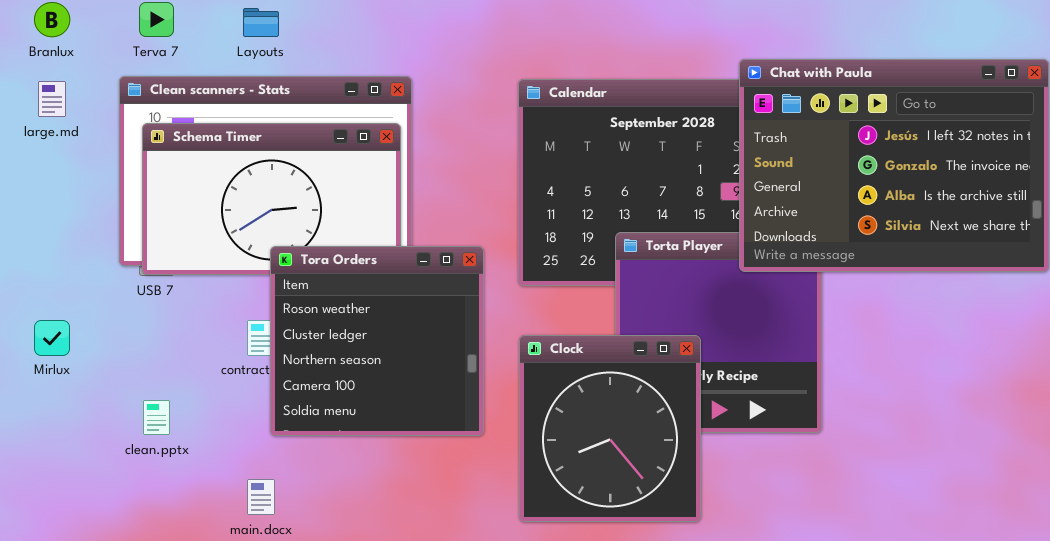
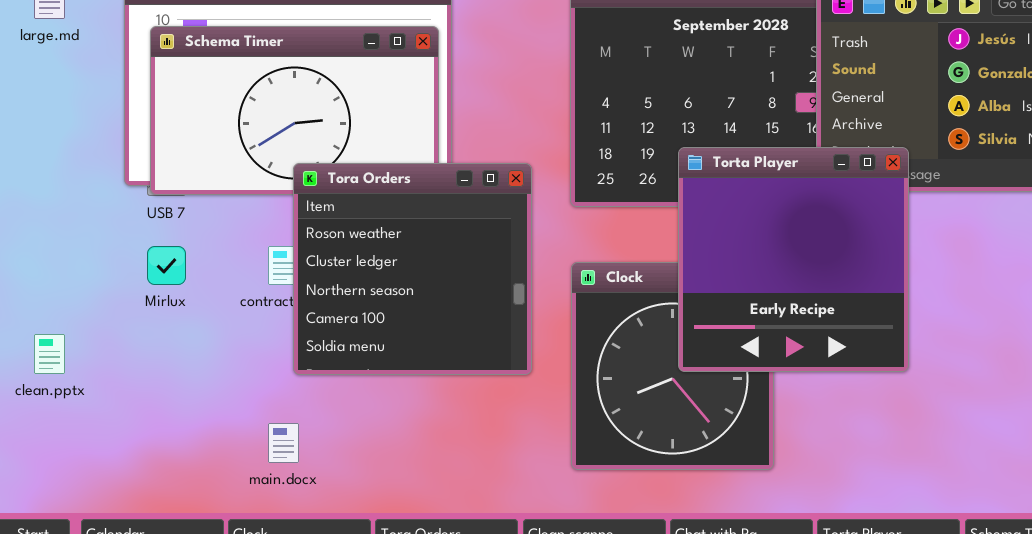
Torta Player: [615,232,822,433] -> [678,147,909,372], raised
Mirlux: [34,320,70,356] -> [147,246,186,285], moved
clean.pptx: [143,400,170,435] -> [34,334,65,374], moved

